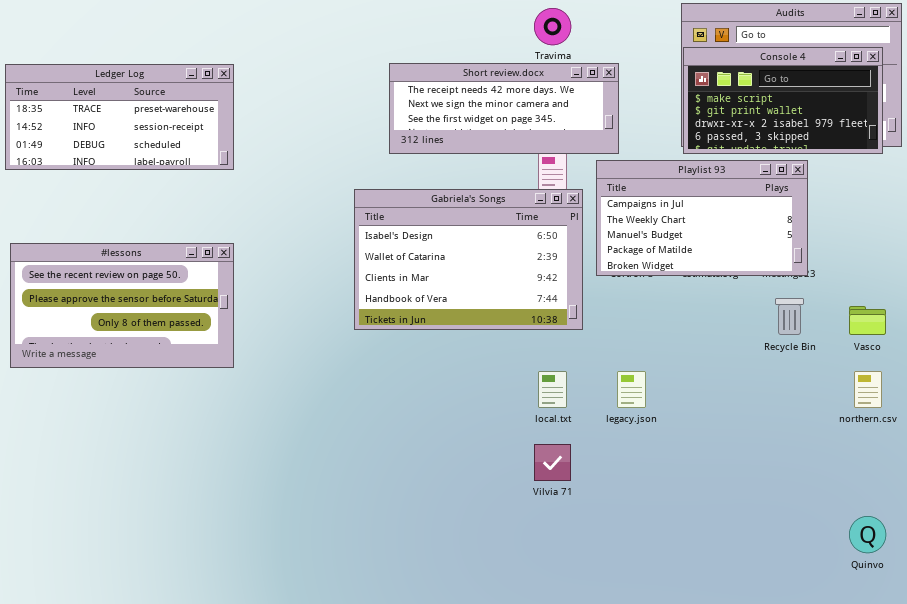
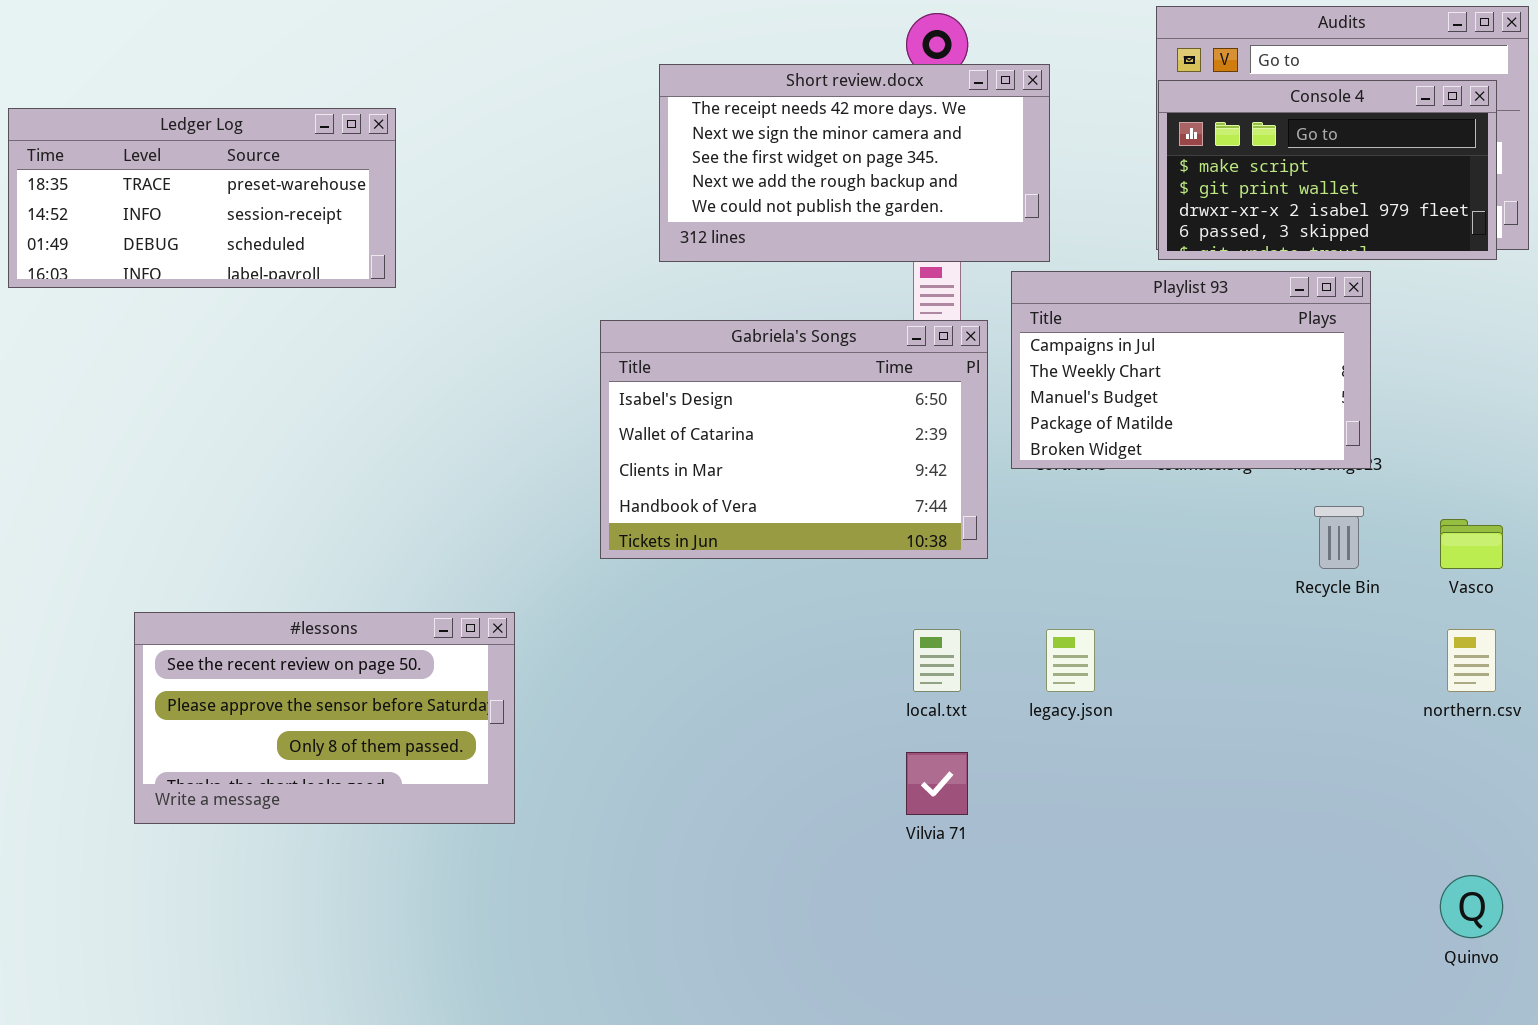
Short review.docx: [389,63,619,154] -> [659,64,1050,262], resized
#lessons: [10,243,234,368] -> [134,612,515,824], moved

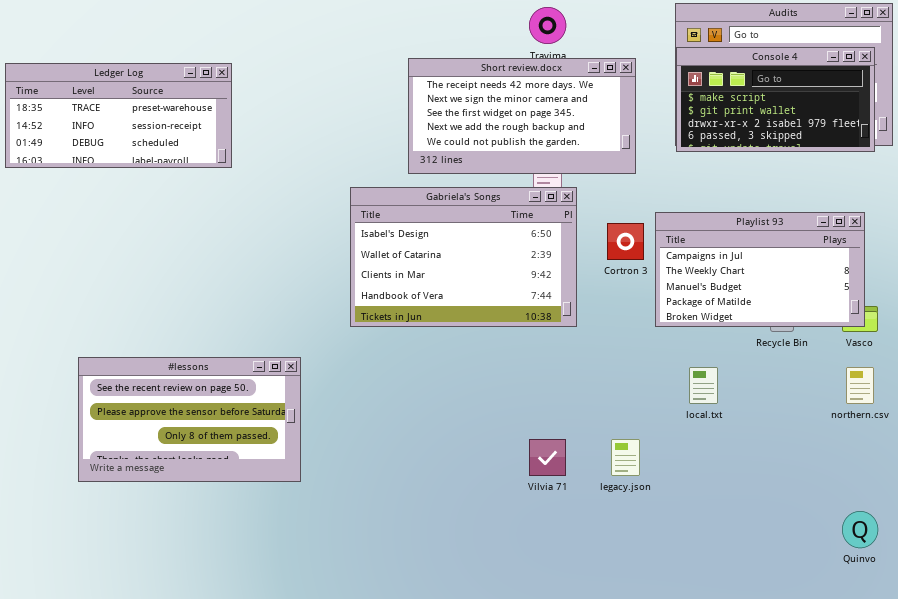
Short review.docx: [659,64,1050,262] -> [408,58,636,174], moved
Playlist 93: [1011,271,1371,469] -> [655,212,865,327], moved
local.txt: [913,629,961,692] -> [689,367,718,404], moved
legacy.json: [1046,629,1095,692] -> [611,439,640,476], moved

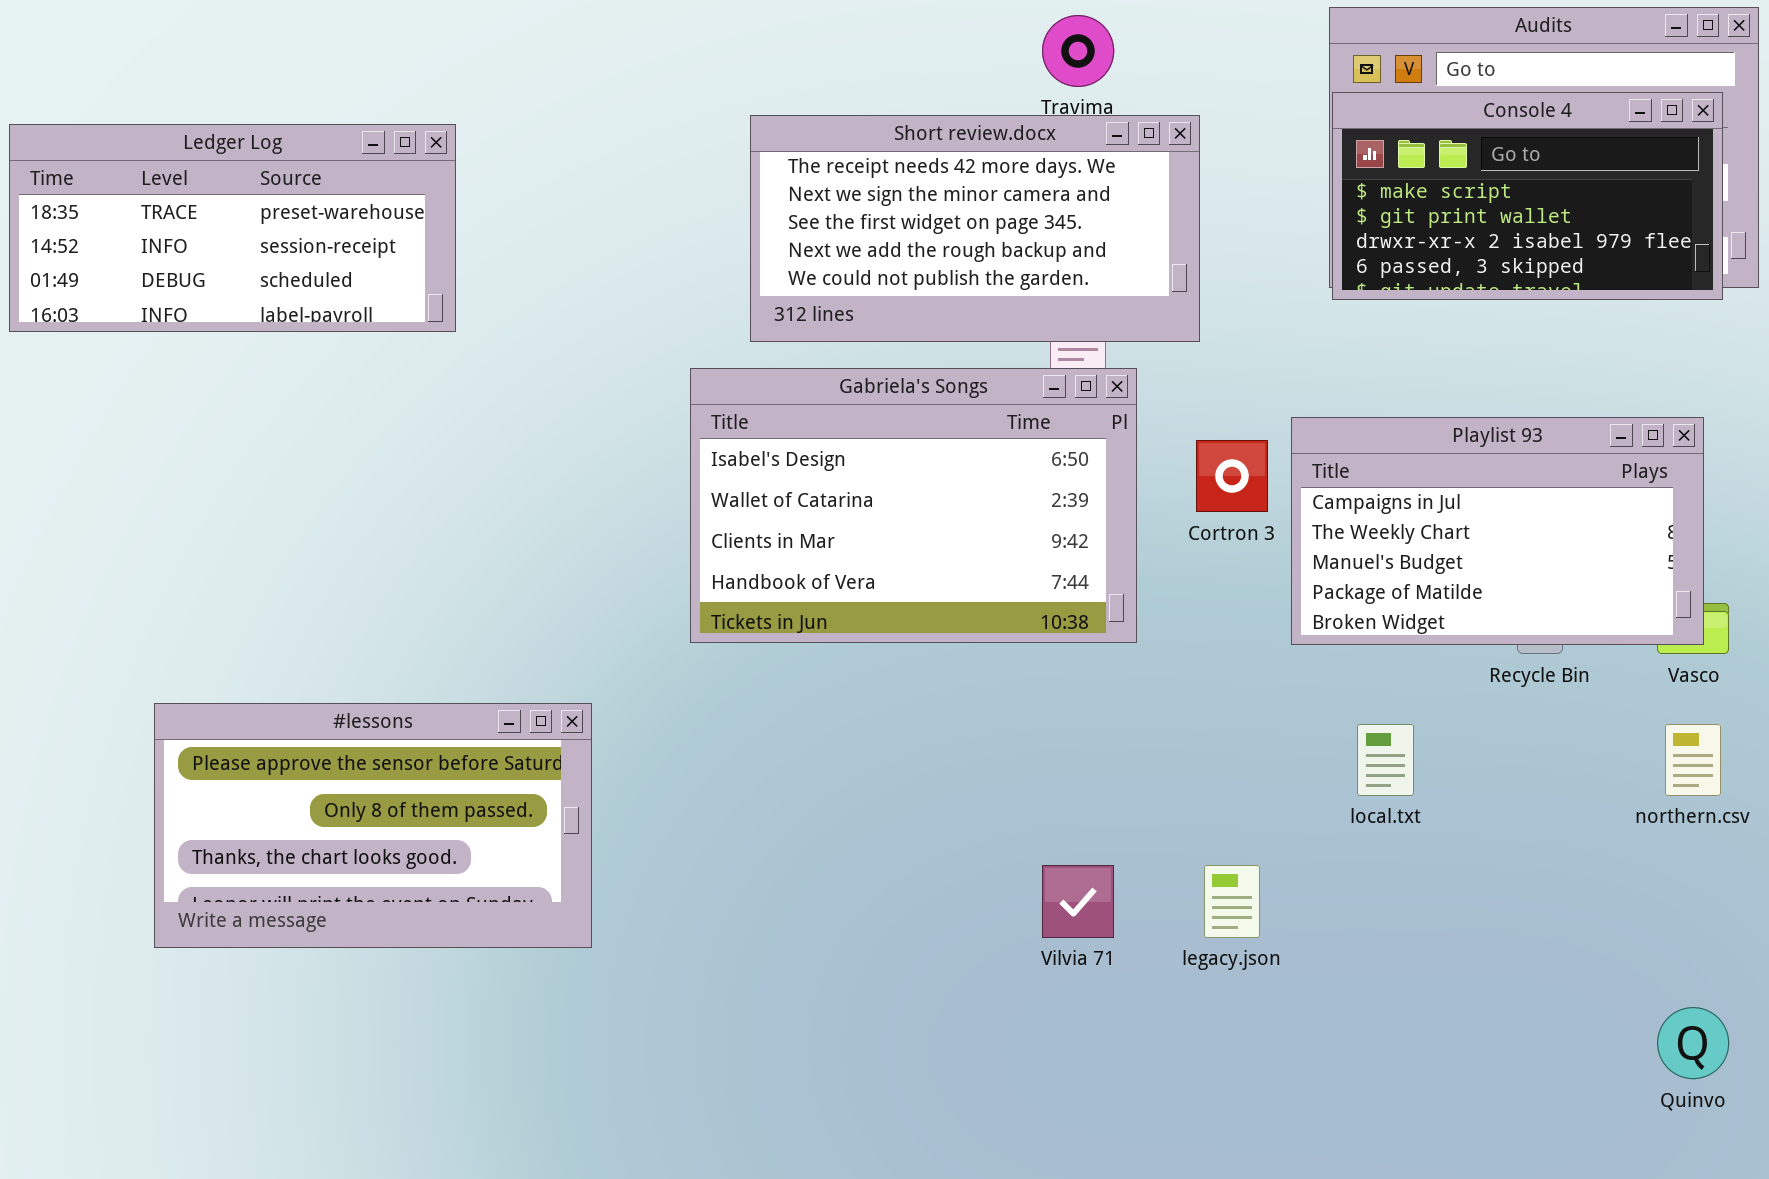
Short review.docx: [408,58,636,174] -> [750,115,1200,342], moved
#lessons: [78,357,301,482] -> [154,703,592,948], scrolled down 1 row

